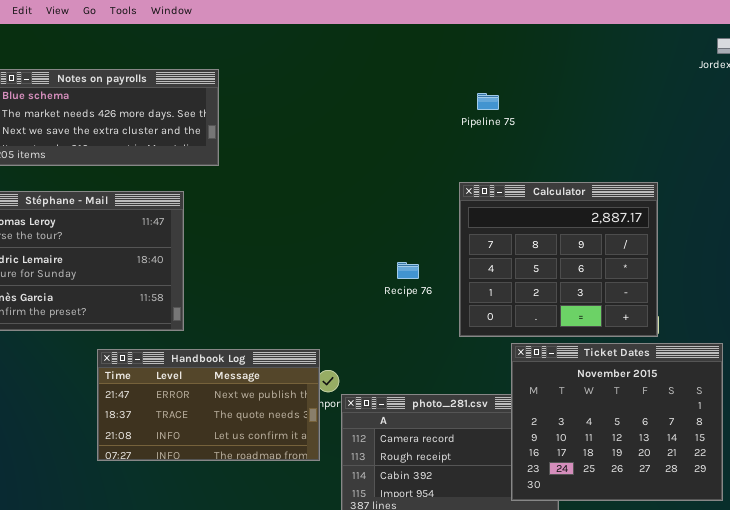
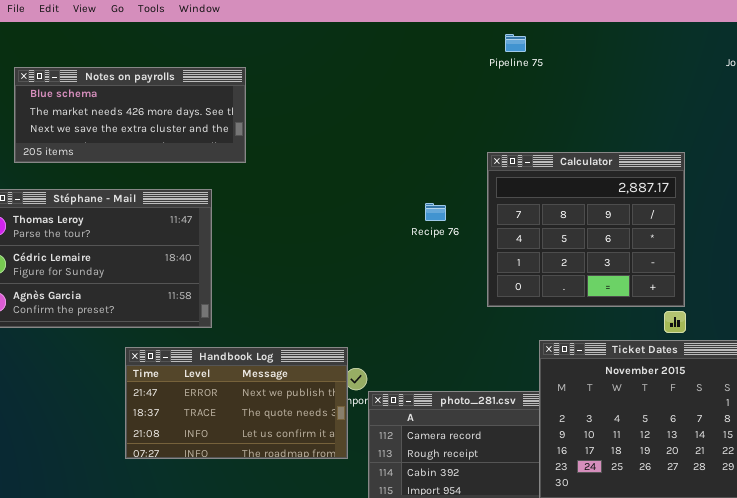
Pipeline 75: [477,93,499,110] -> [505,34,526,52], moved
Calculator: [459,182,658,337] -> [487,152,685,307], moved
Recipe 76: [397,262,419,279] -> [425,203,446,221], moved

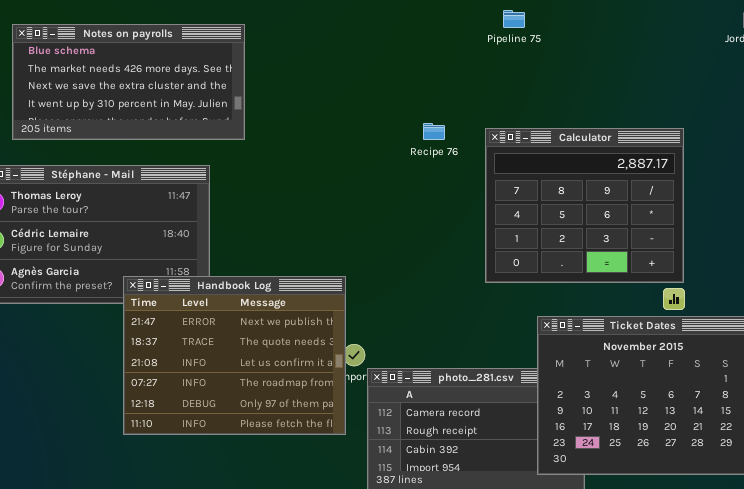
Notes on payrolls: [14,67,246,163] -> [12,24,245,140], resized
Recipe 76: [425,203,446,221] -> [423,123,445,140], moved
Handbook Log: [125,347,348,459] -> [123,276,346,435], resized

